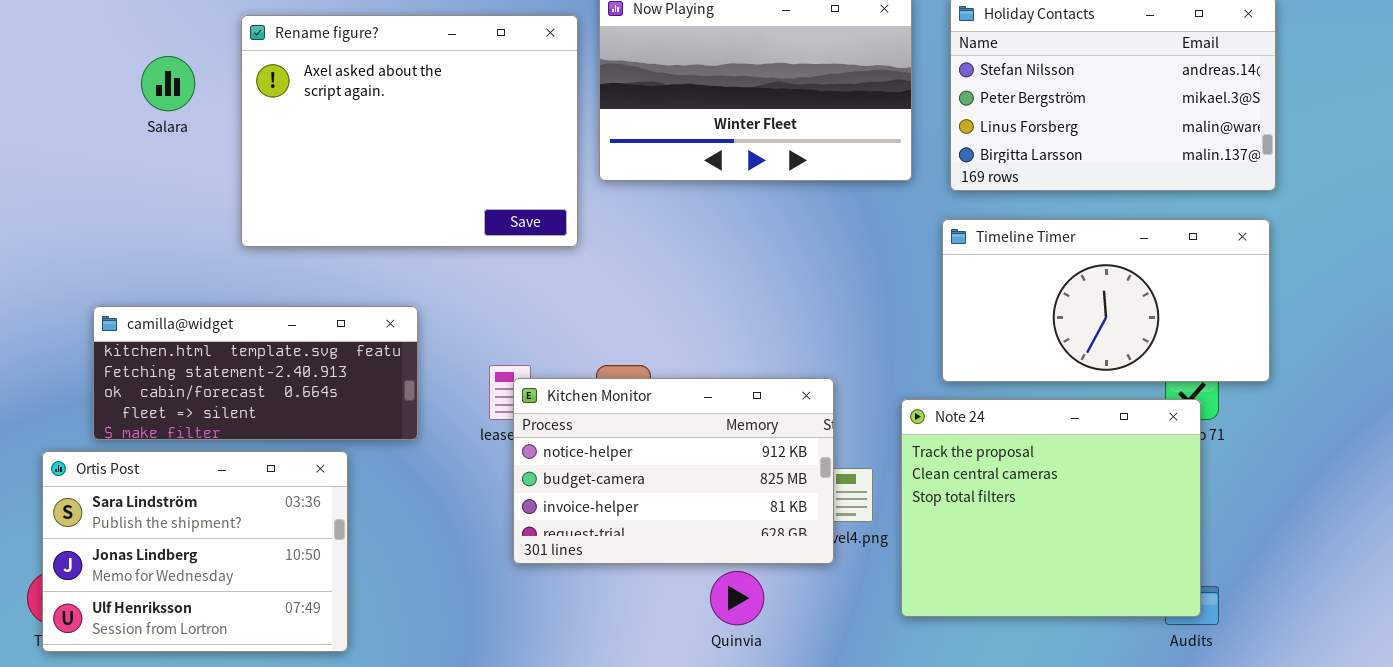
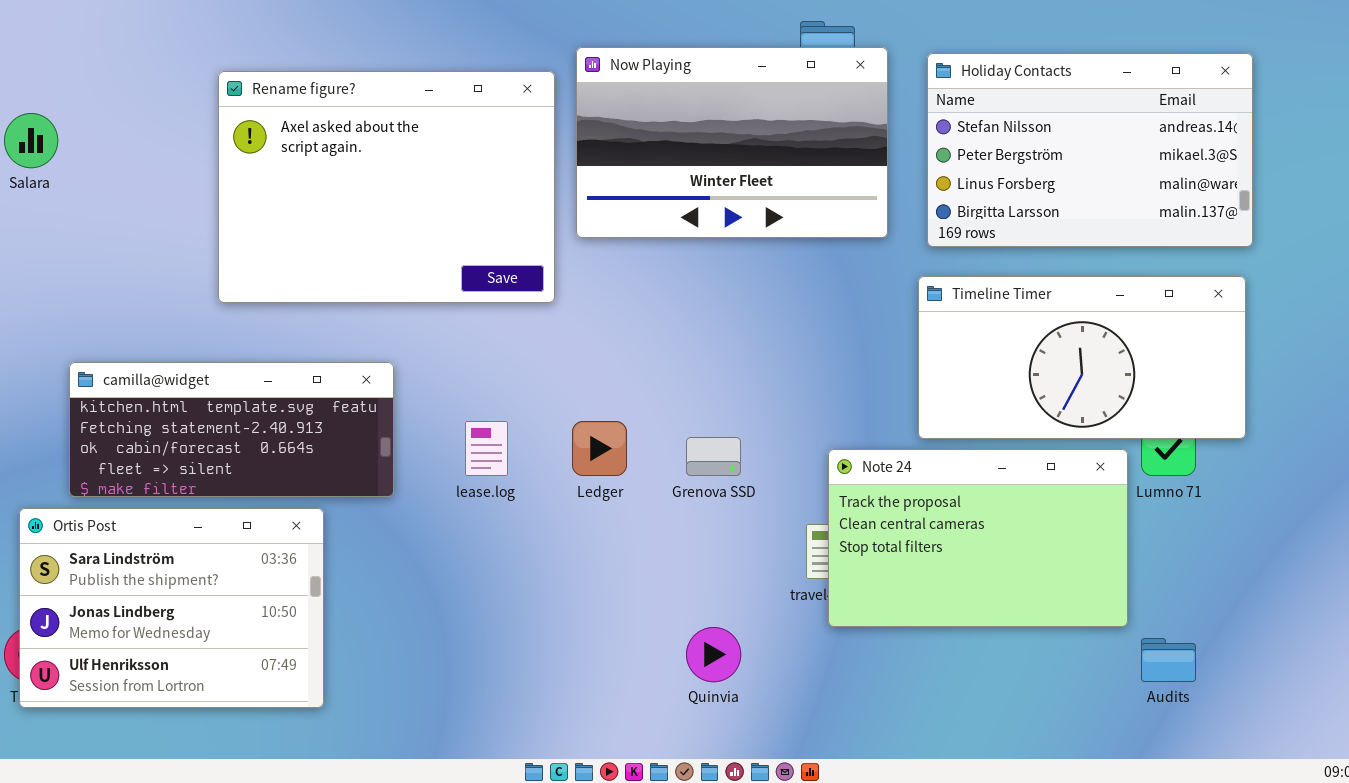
Salara: [141,56,195,111] -> [4,113,58,168], moved
Kitchen Monitor: [513,378,834,564] -> none, closed
Note 24: [901,399,1201,617] -> [828,449,1128,627], moved, resized

